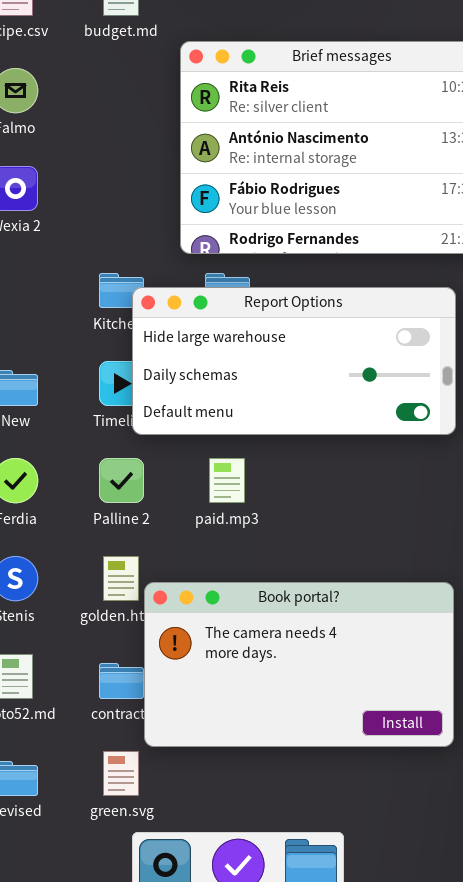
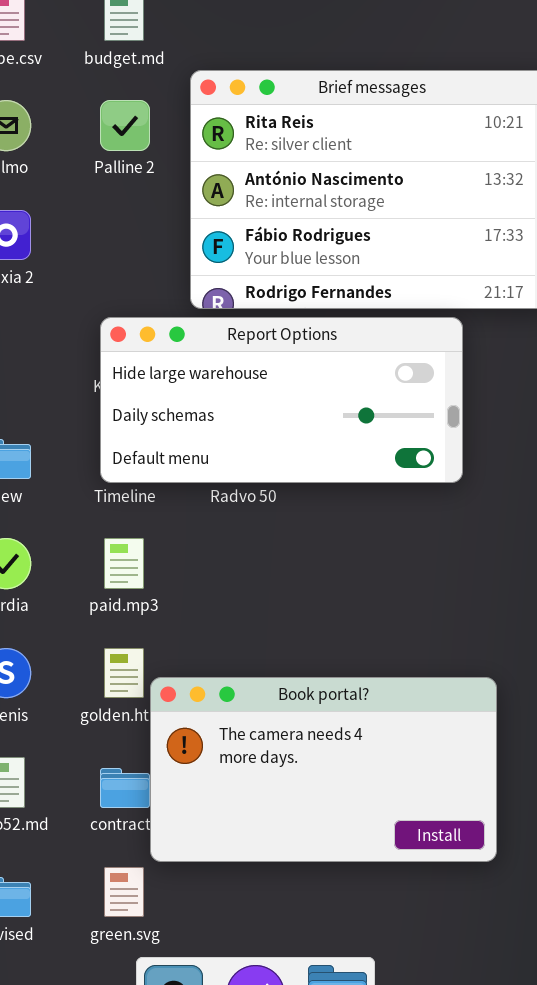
Report Options: [132,287,456,435] -> [100,317,463,483], moved
Palline 2: [99,458,144,503] -> [100,100,150,151], moved
paid.mp3: [209,458,245,503] -> [104,538,144,589], moved

